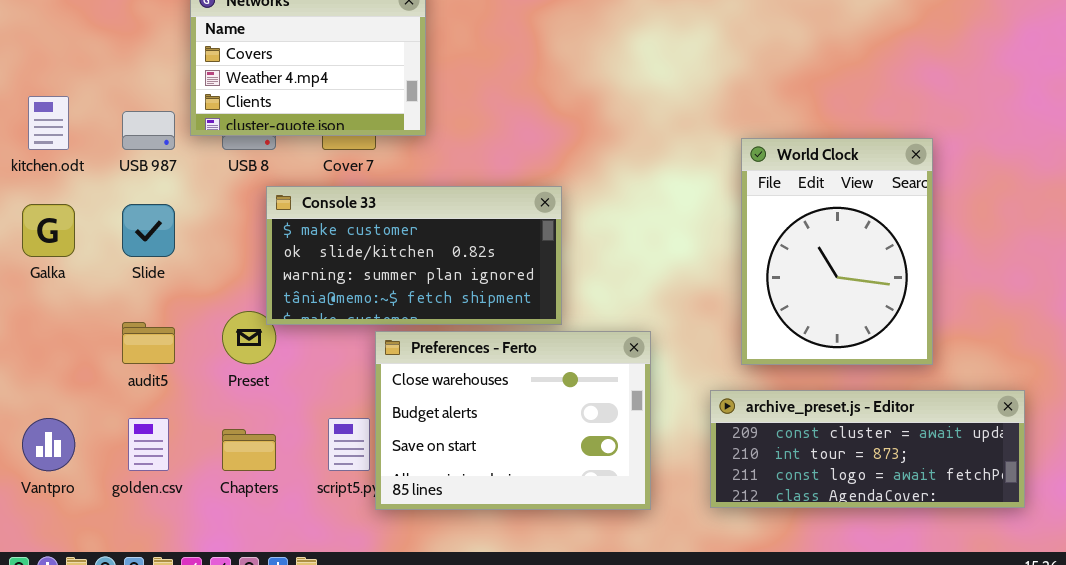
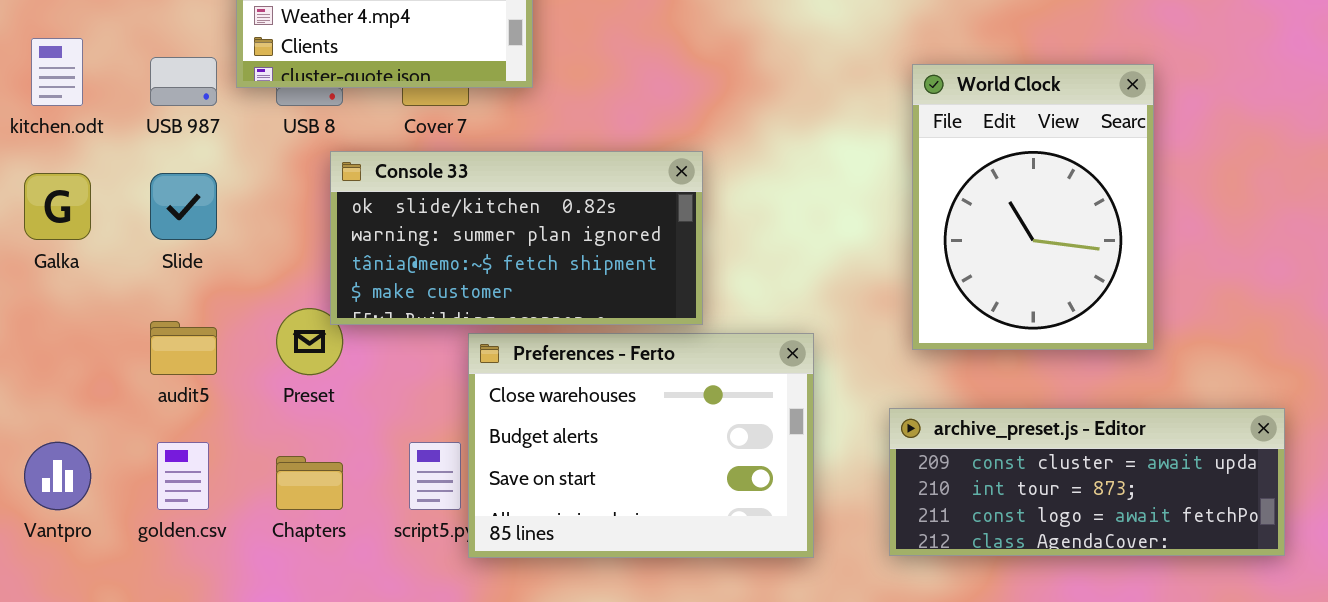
World Clock: [741,138,933,365] -> [912,64,1154,350], moved
Console 33: [266,186,562,325] -> [330,151,703,325], scrolled down 1 row

